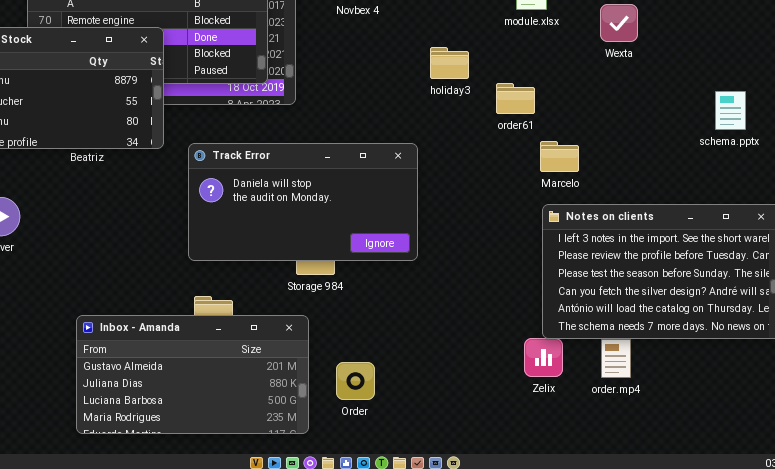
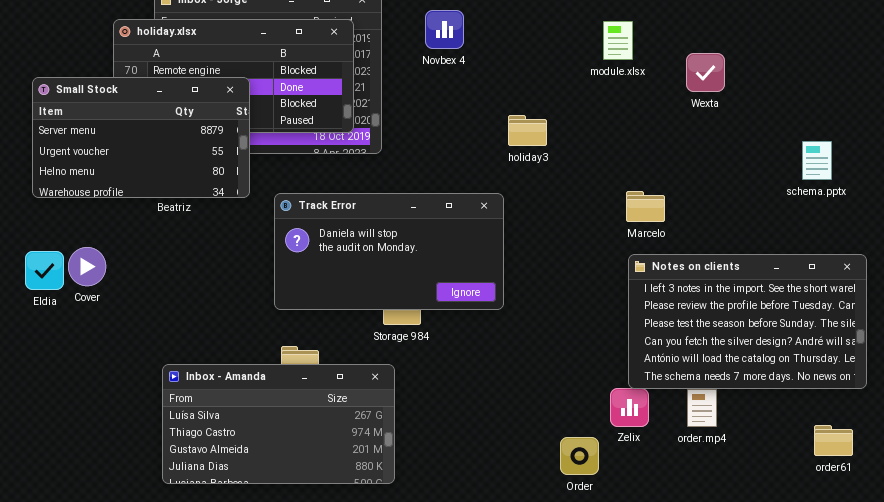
holiday3: [430,47,469,79] -> [508,115,547,146], moved
order61: [496,83,535,114] -> [814,425,853,456], moved
Inbox - Amanda: [76,315,309,434] -> [162,364,395,484], scrolled up 2 rows
Order: [336,362,375,400] -> [560,437,599,475], moved

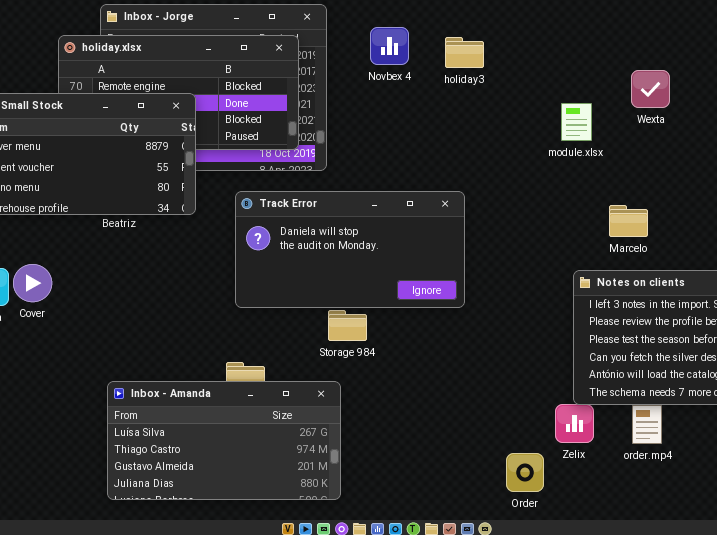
module.xlsx: [603,21,633,60] -> [561,103,592,141], moved
holiday3: [508,115,547,146] -> [445,37,484,68], moved
Marcelo: [626,191,665,222] -> [609,205,648,237], moved
Track Error: [274,193,504,310] -> [235,191,465,308], moved

